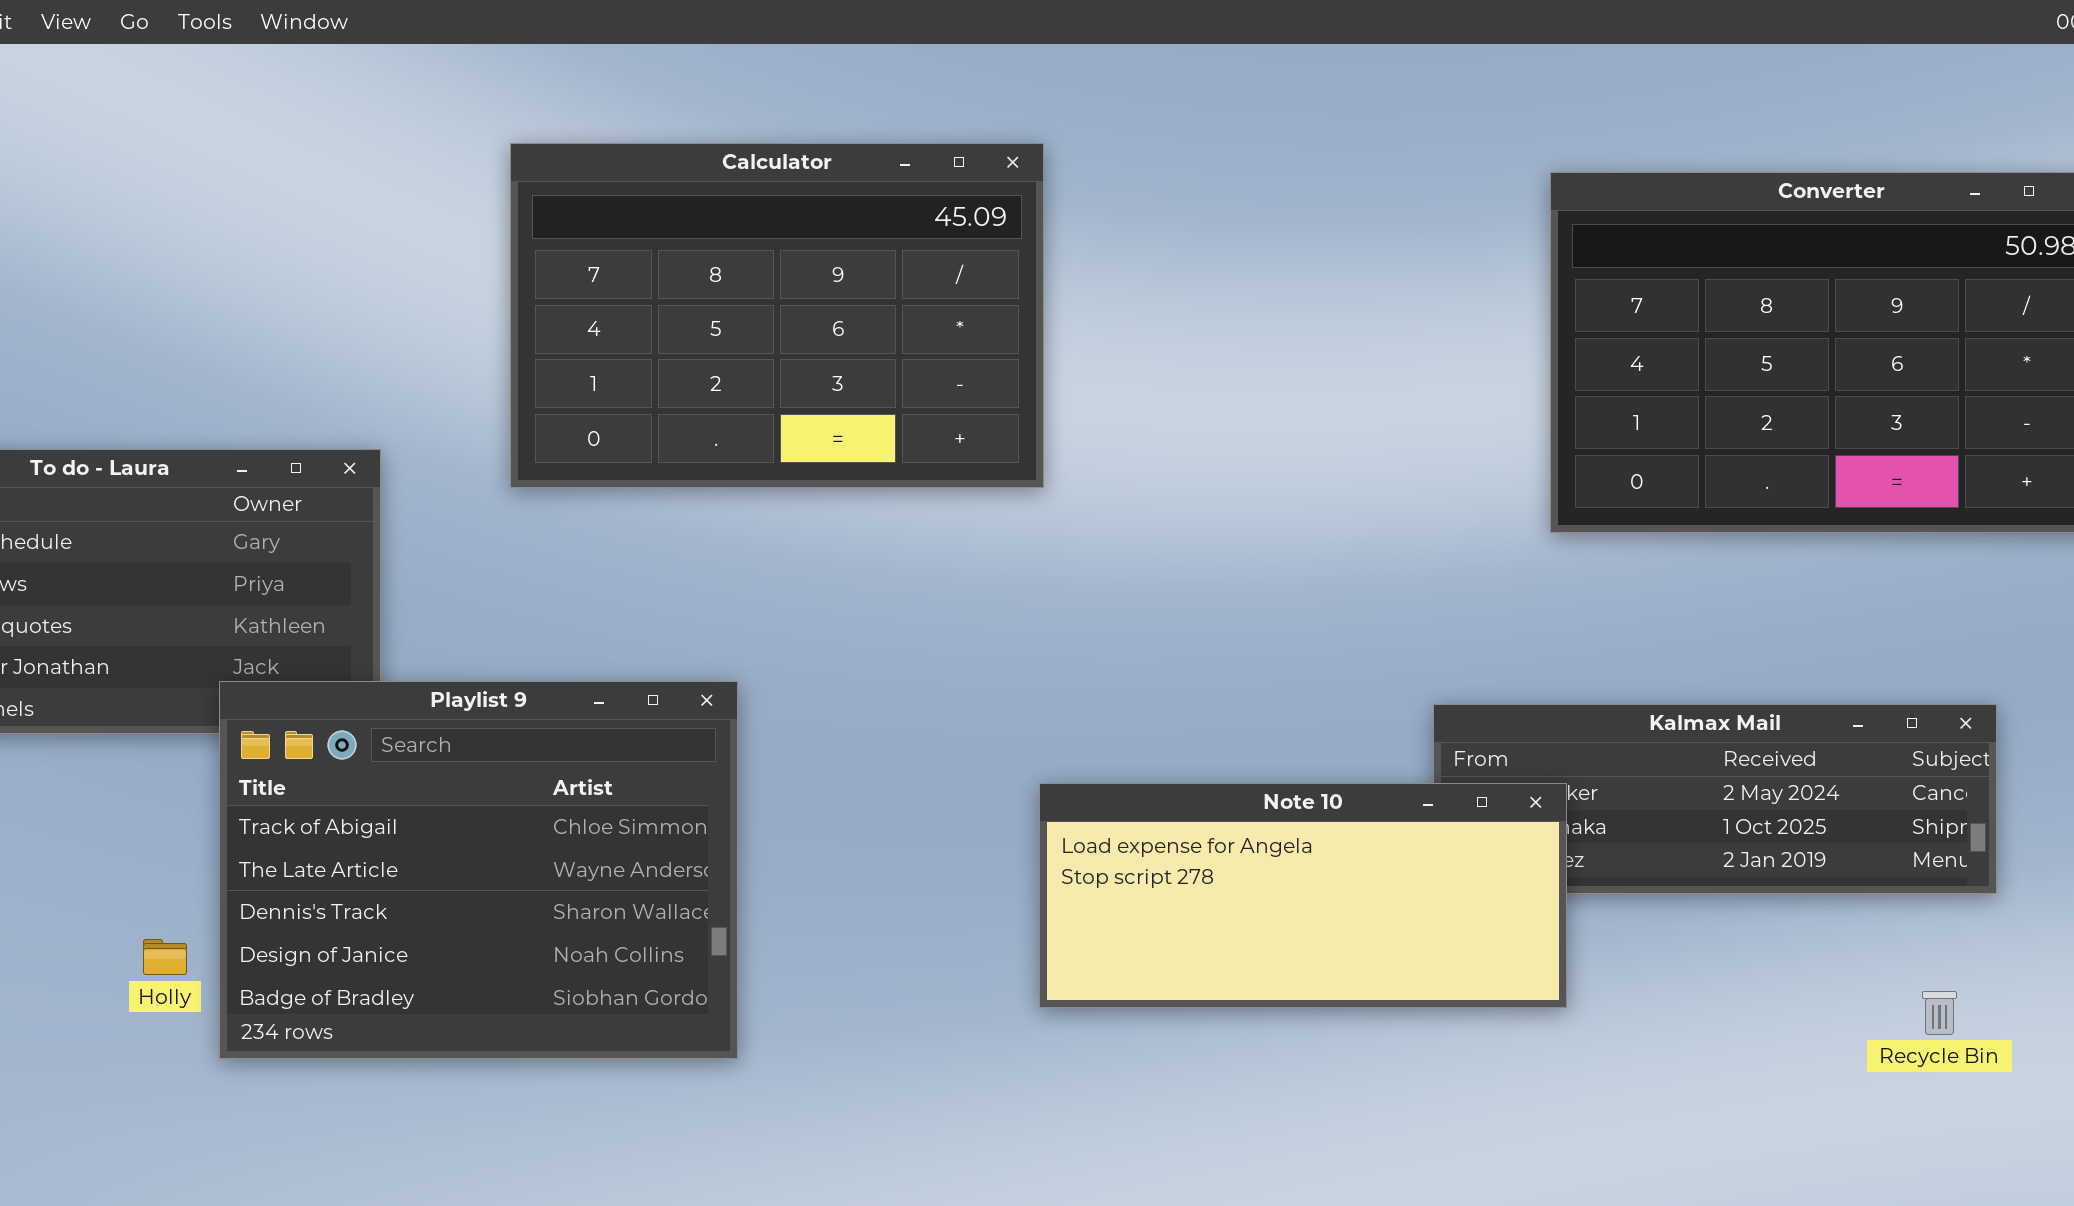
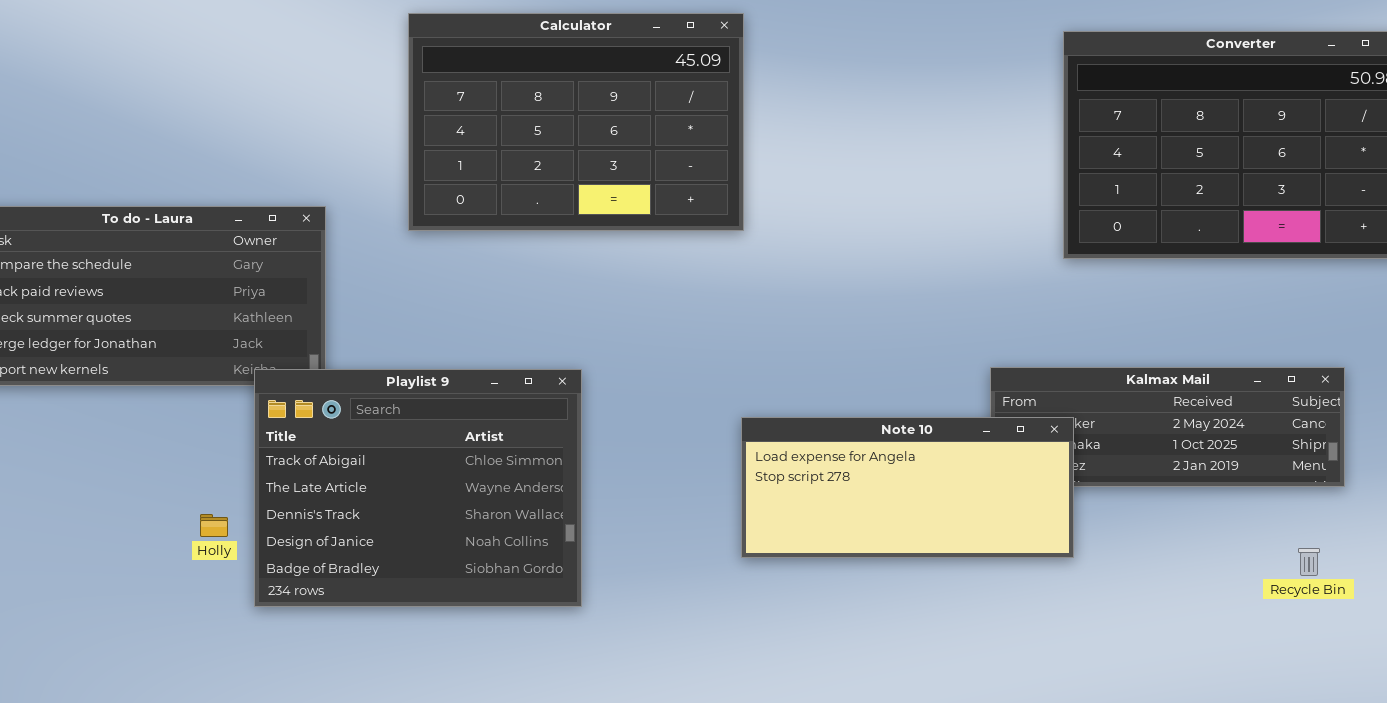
Playlist 9: [219,681,738,1059] -> [254,369,582,607], moved
Holly: [143,939,187,975] -> [200,514,228,537], moved

